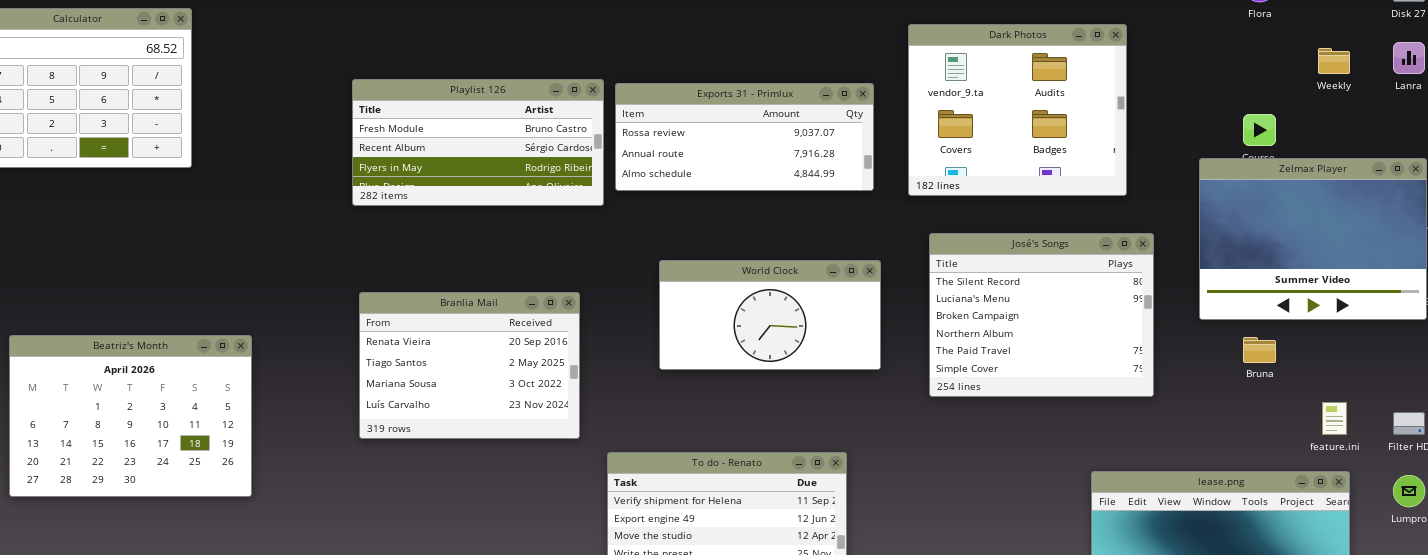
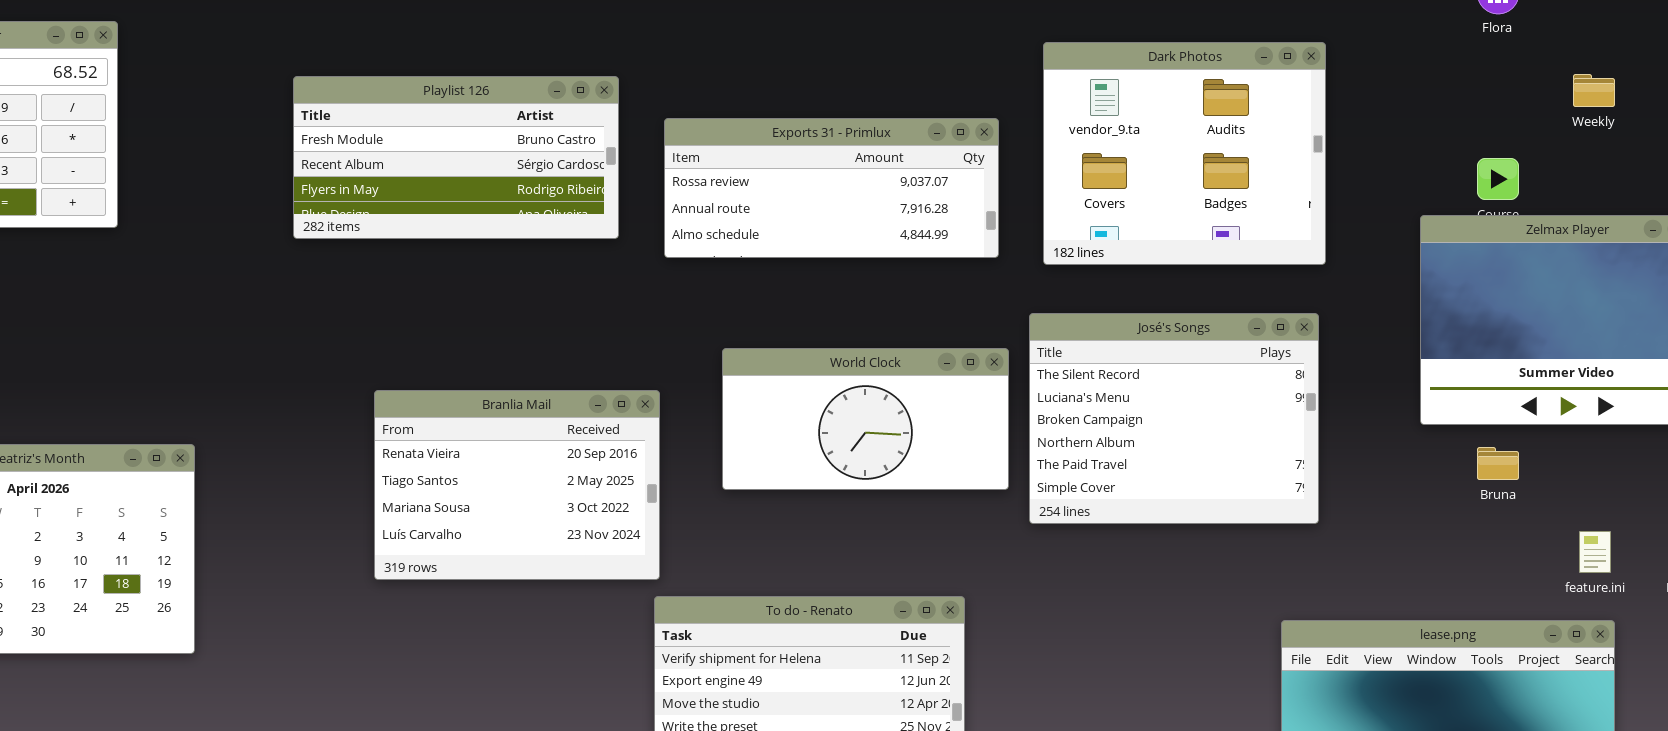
Playlist 126: [352,79,604,206] -> [293,76,619,239], moved
José's Songs: [929,233,1154,397] -> [1029,313,1319,524], moved
Branlia Mail: [359,292,580,439] -> [374,390,660,580], moved

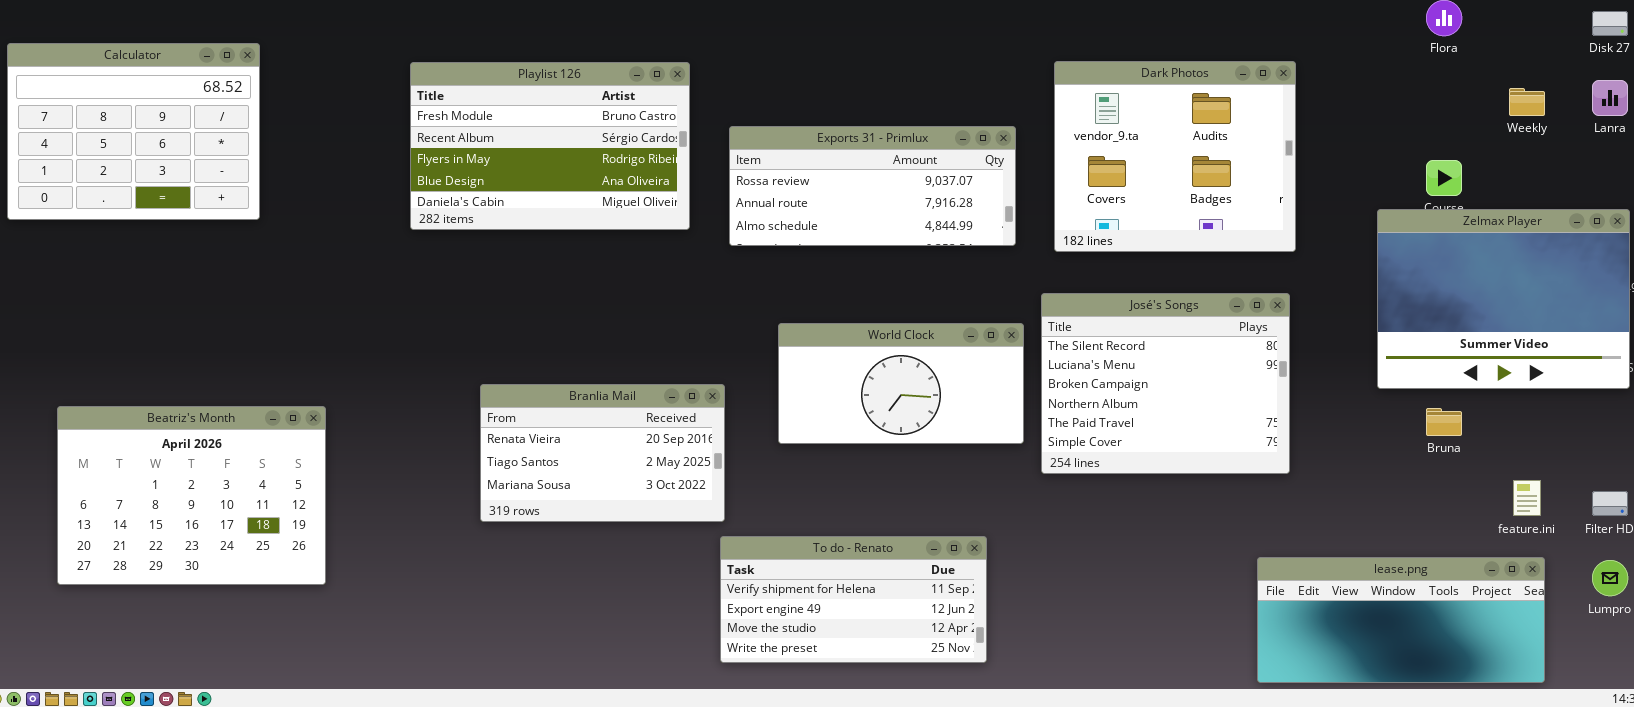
Playlist 126: [293,76,619,239] -> [410,62,690,230], resized
Branlia Mail: [374,390,660,580] -> [480,384,725,522], resized

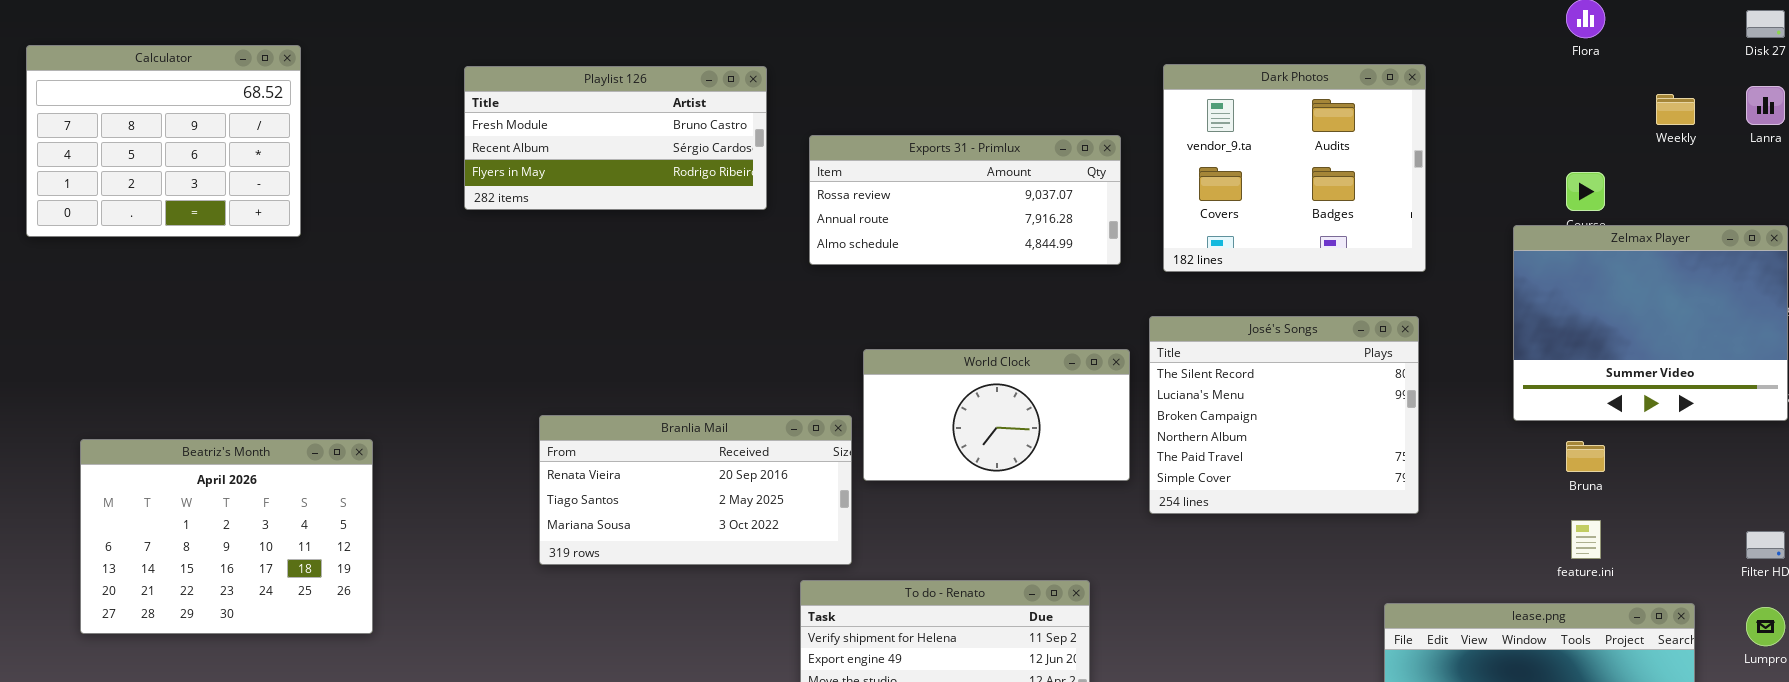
Playlist 126: [410,62,690,230] -> [464,66,767,210], resized
Branlia Mail: [480,384,725,522] -> [539,415,852,565], resized
feature.ini: [1513,480,1541,516] -> [1571,520,1601,559], moved

